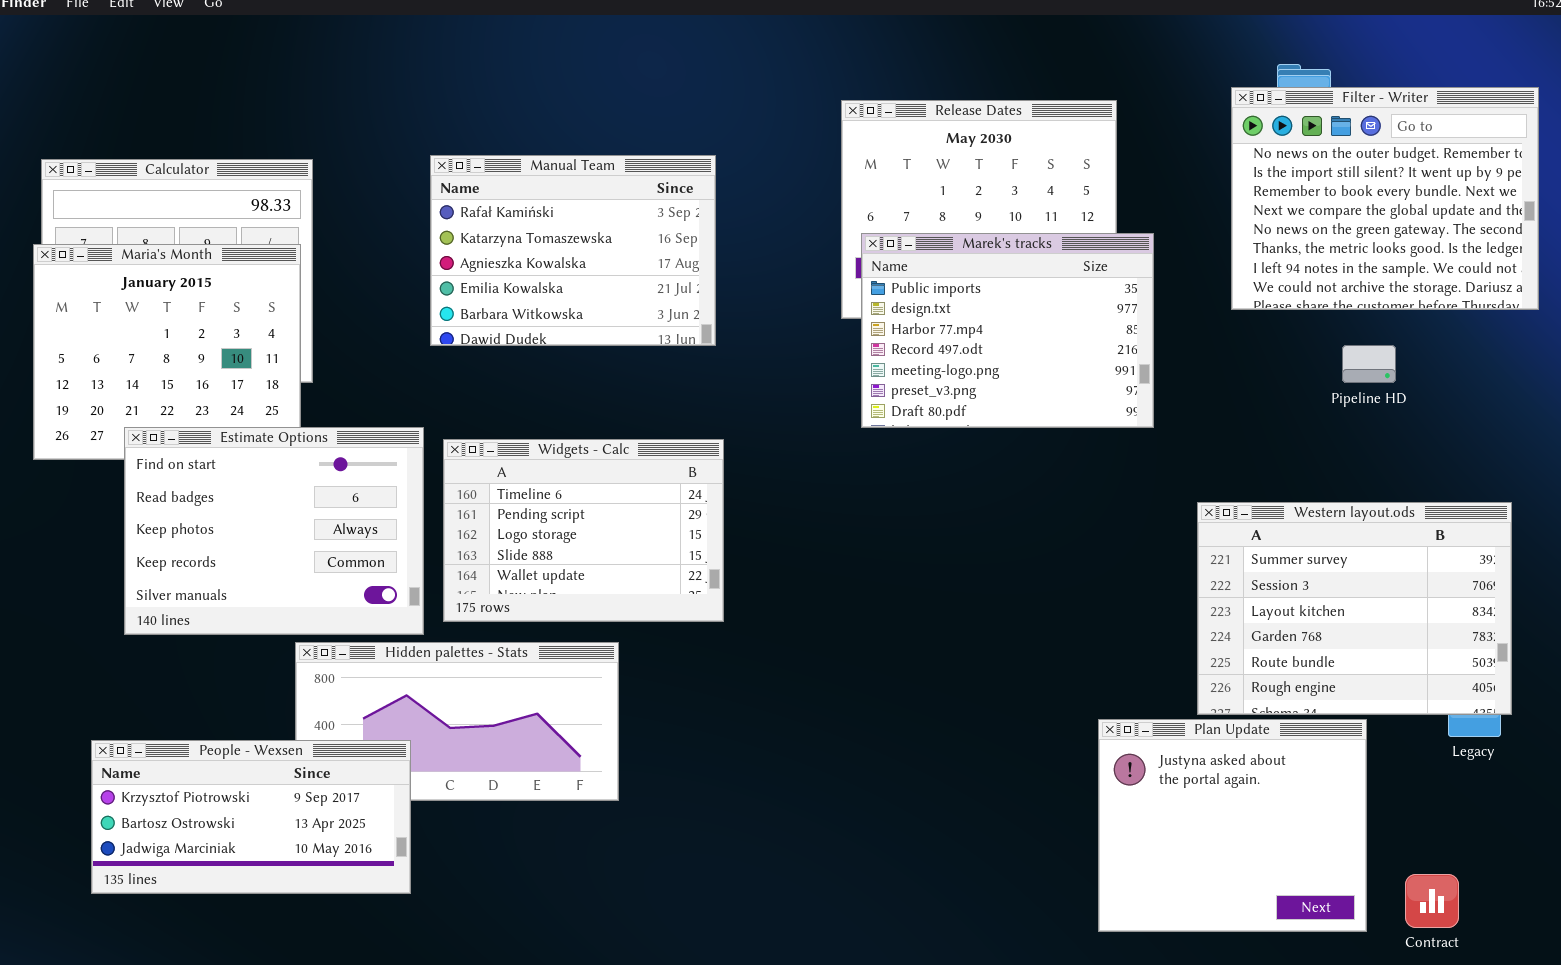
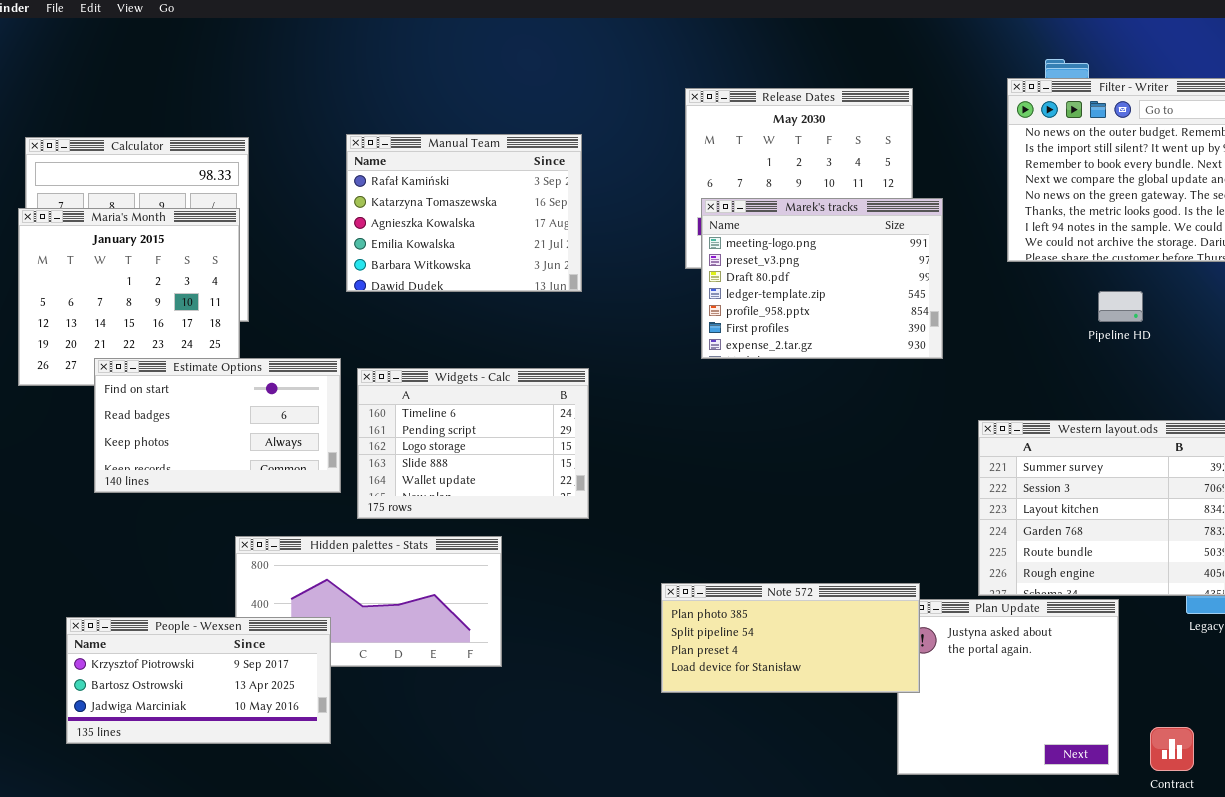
Marek's tracks: [861,233,1154,428] -> [701,198,943,359], scrolled down 4 rows
Estimate Options: [124,427,424,635] -> [94,358,341,493], resized
Note 572: none -> [661,583,920,693], opened

